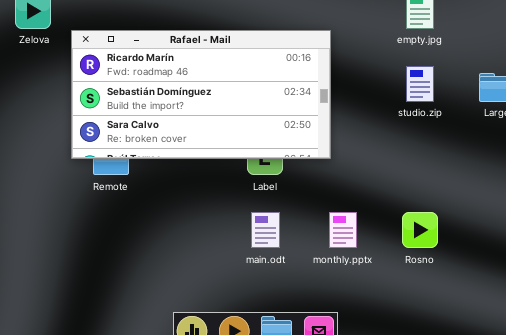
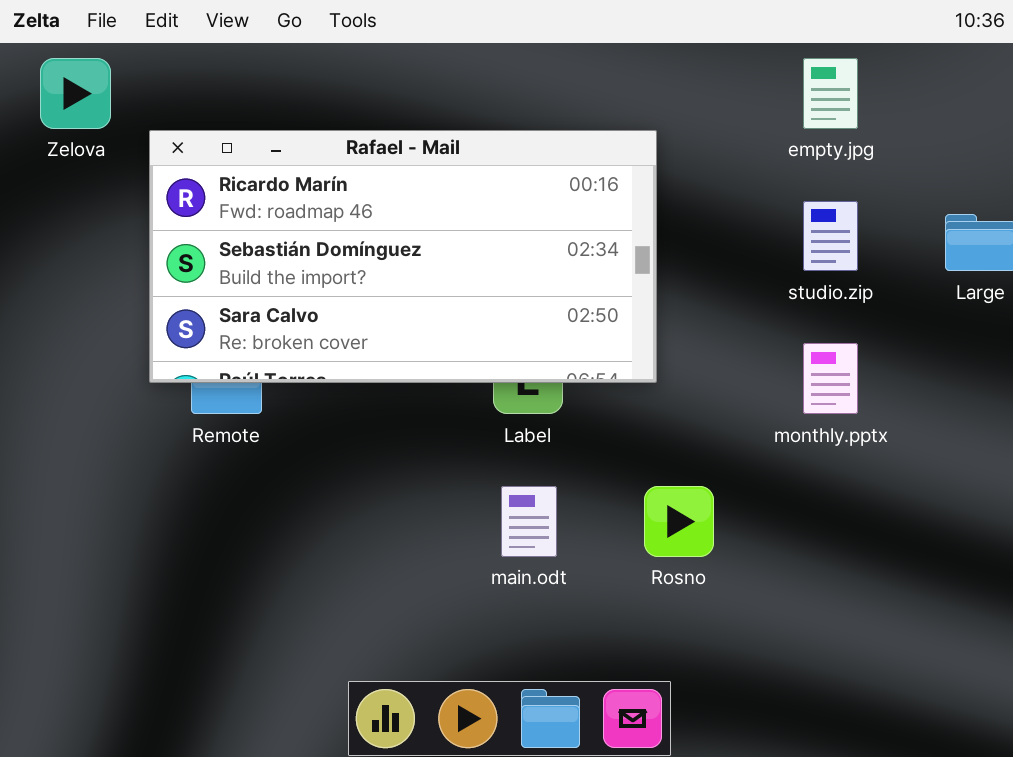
monthly.pptx: [329,212,357,248] -> [803,343,858,414], moved
Rosno: [402,212,438,248] -> [644,486,714,557], moved

